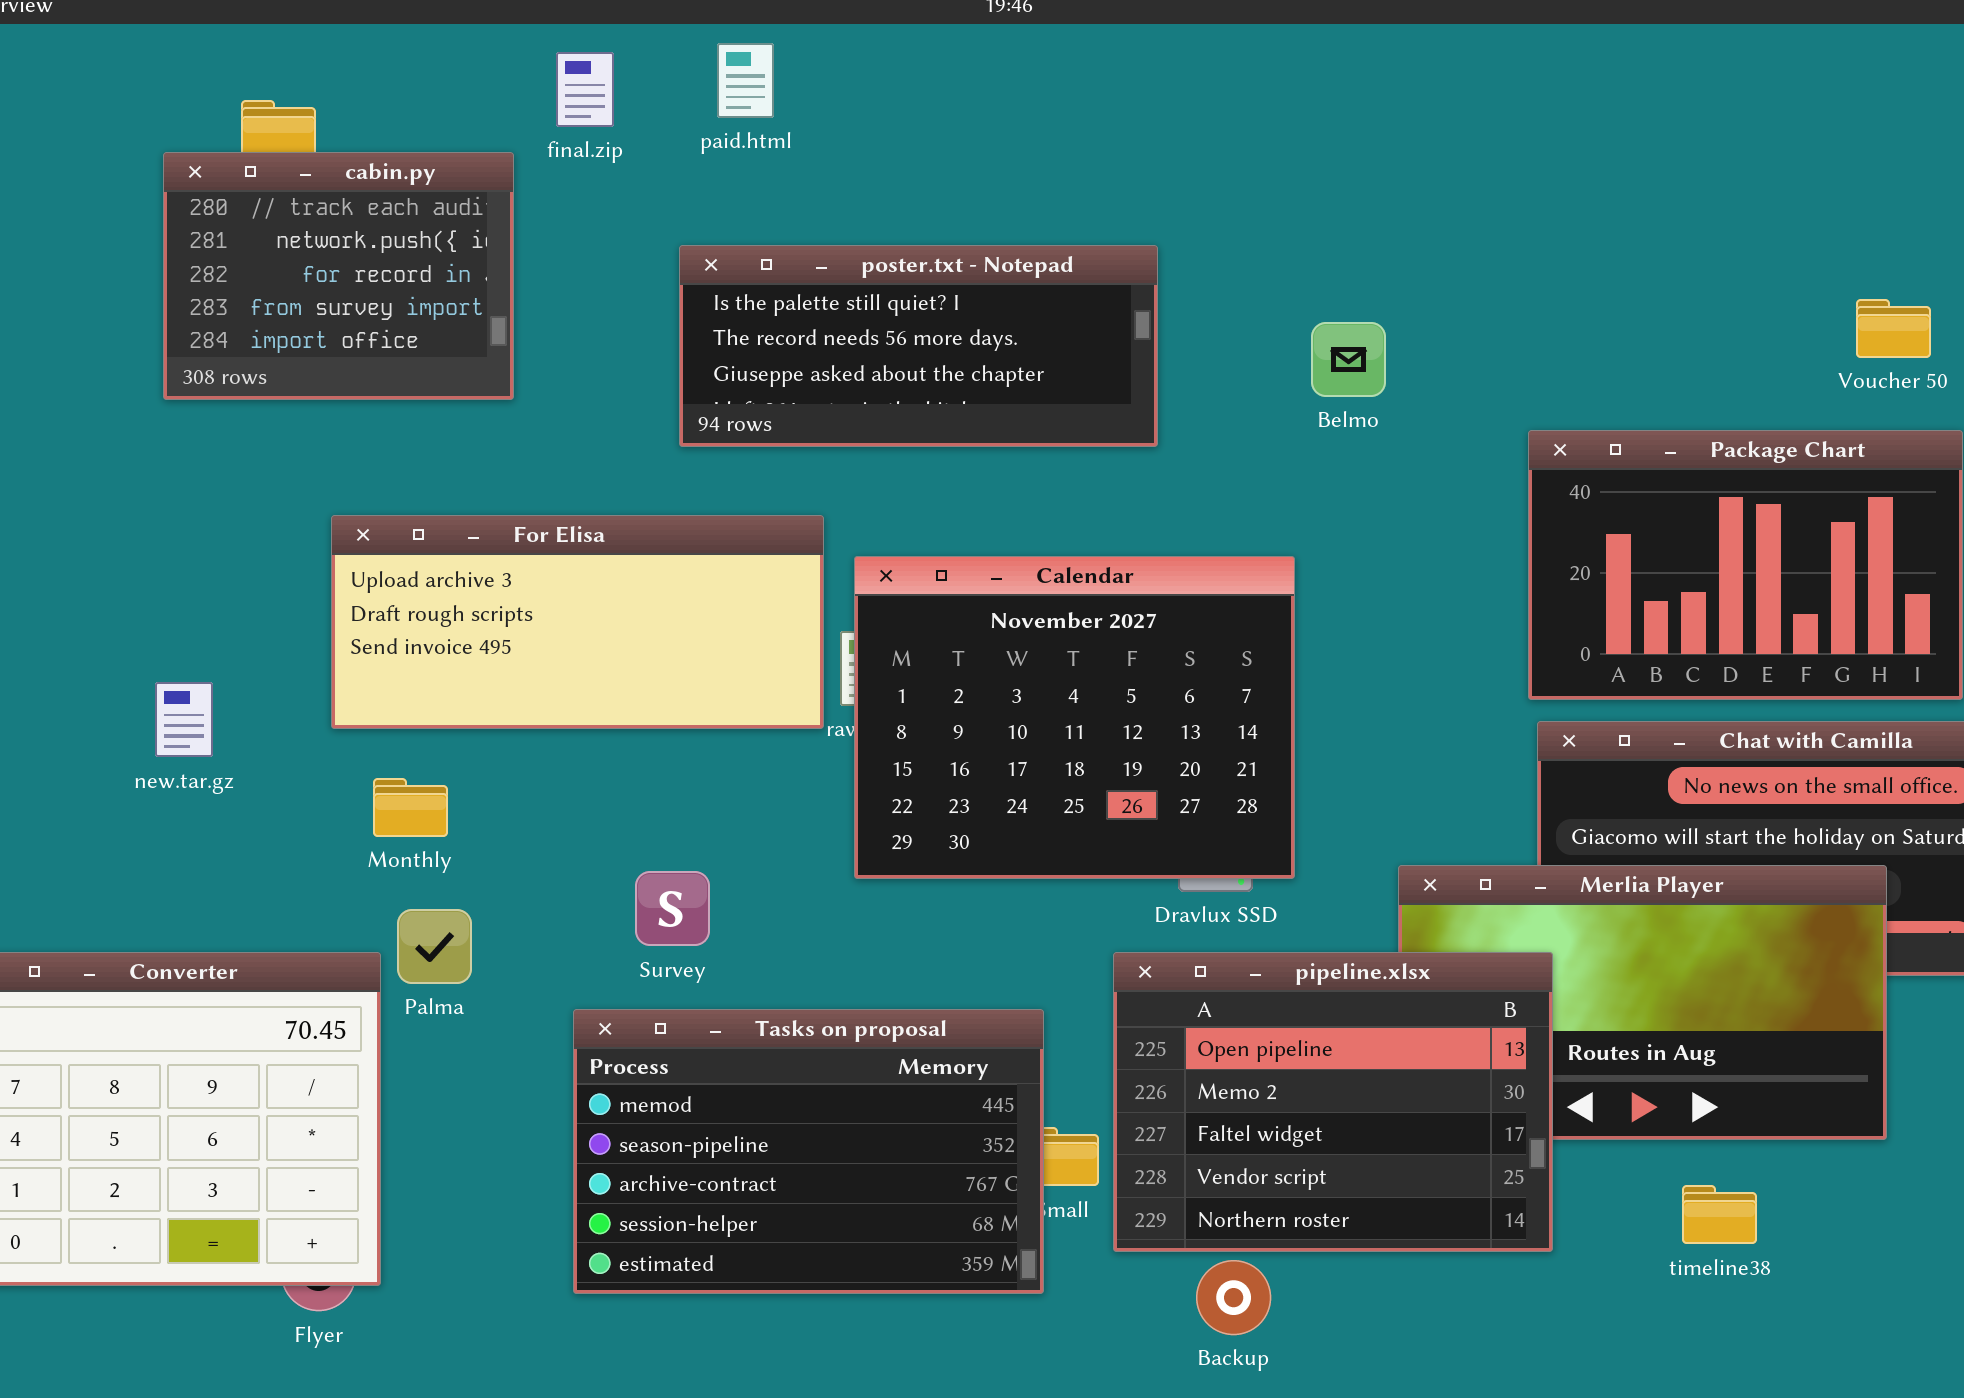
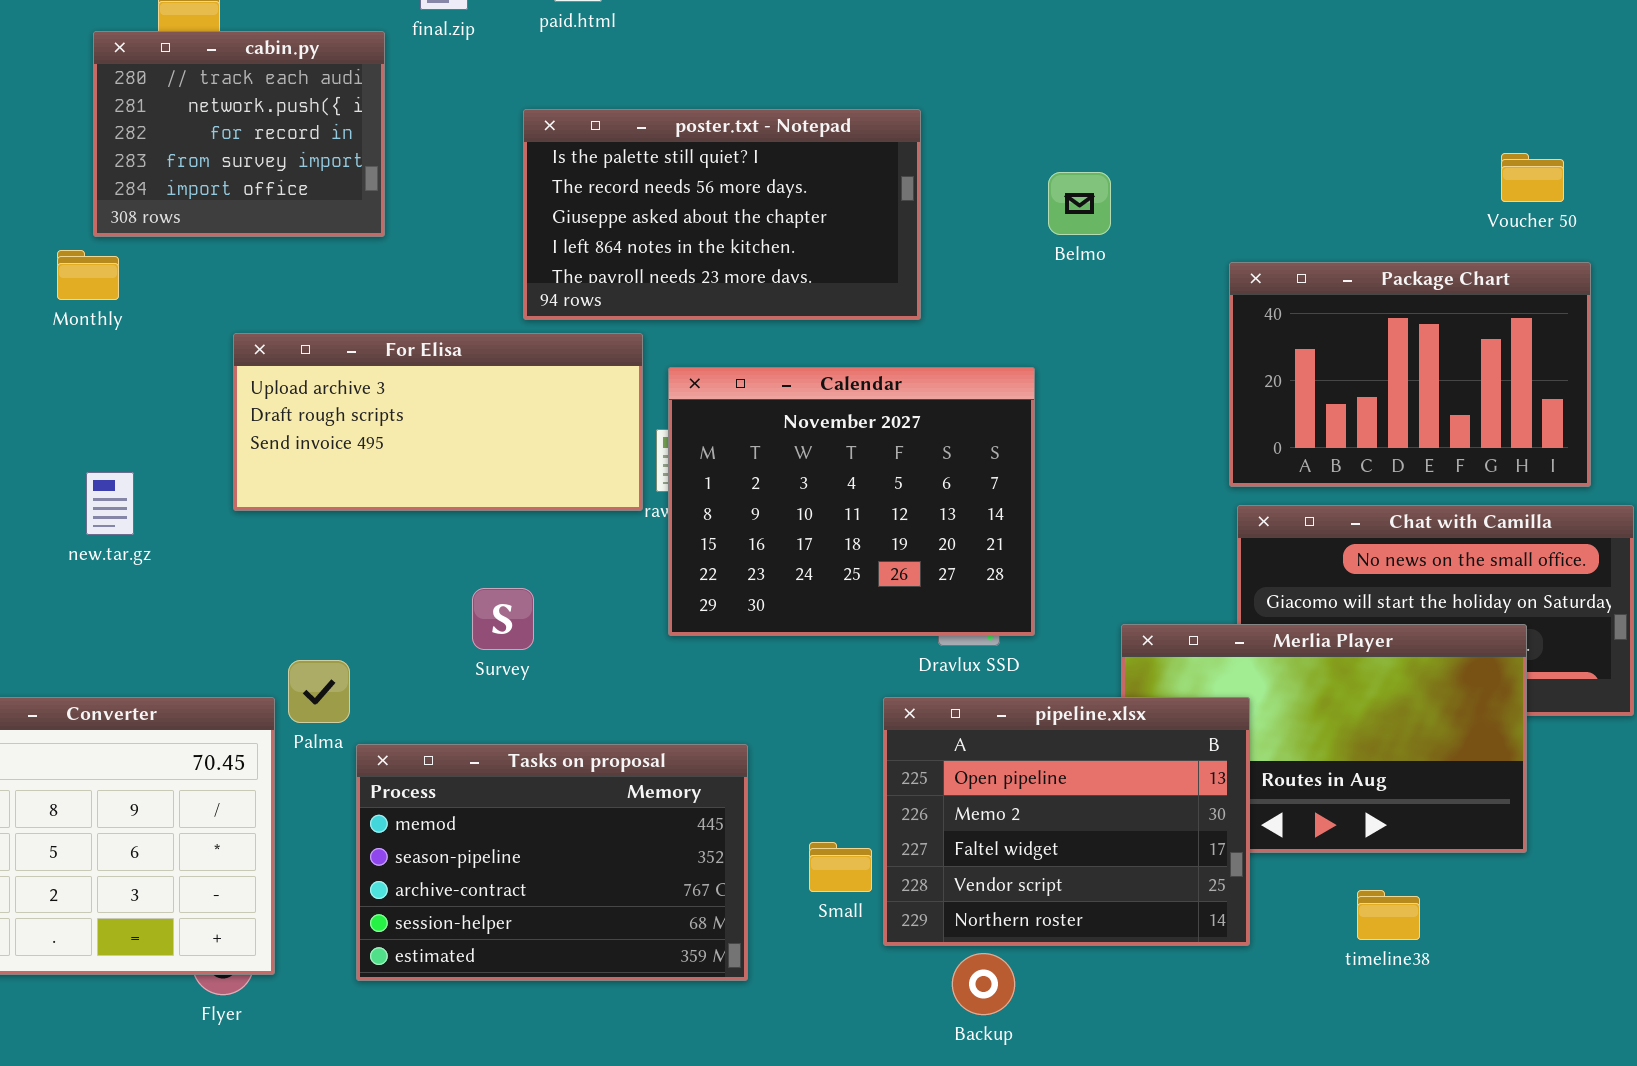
poster.txt - Notepad: [679,245,1158,447] -> [523,109,921,320], resized
Monthly: [373,778,448,837] -> [57,250,119,300], moved
Survey: [635,871,710,946] -> [472,588,534,650], moved
Tasks on proposal: [573,1009,1044,1294] -> [356,744,748,981], moved

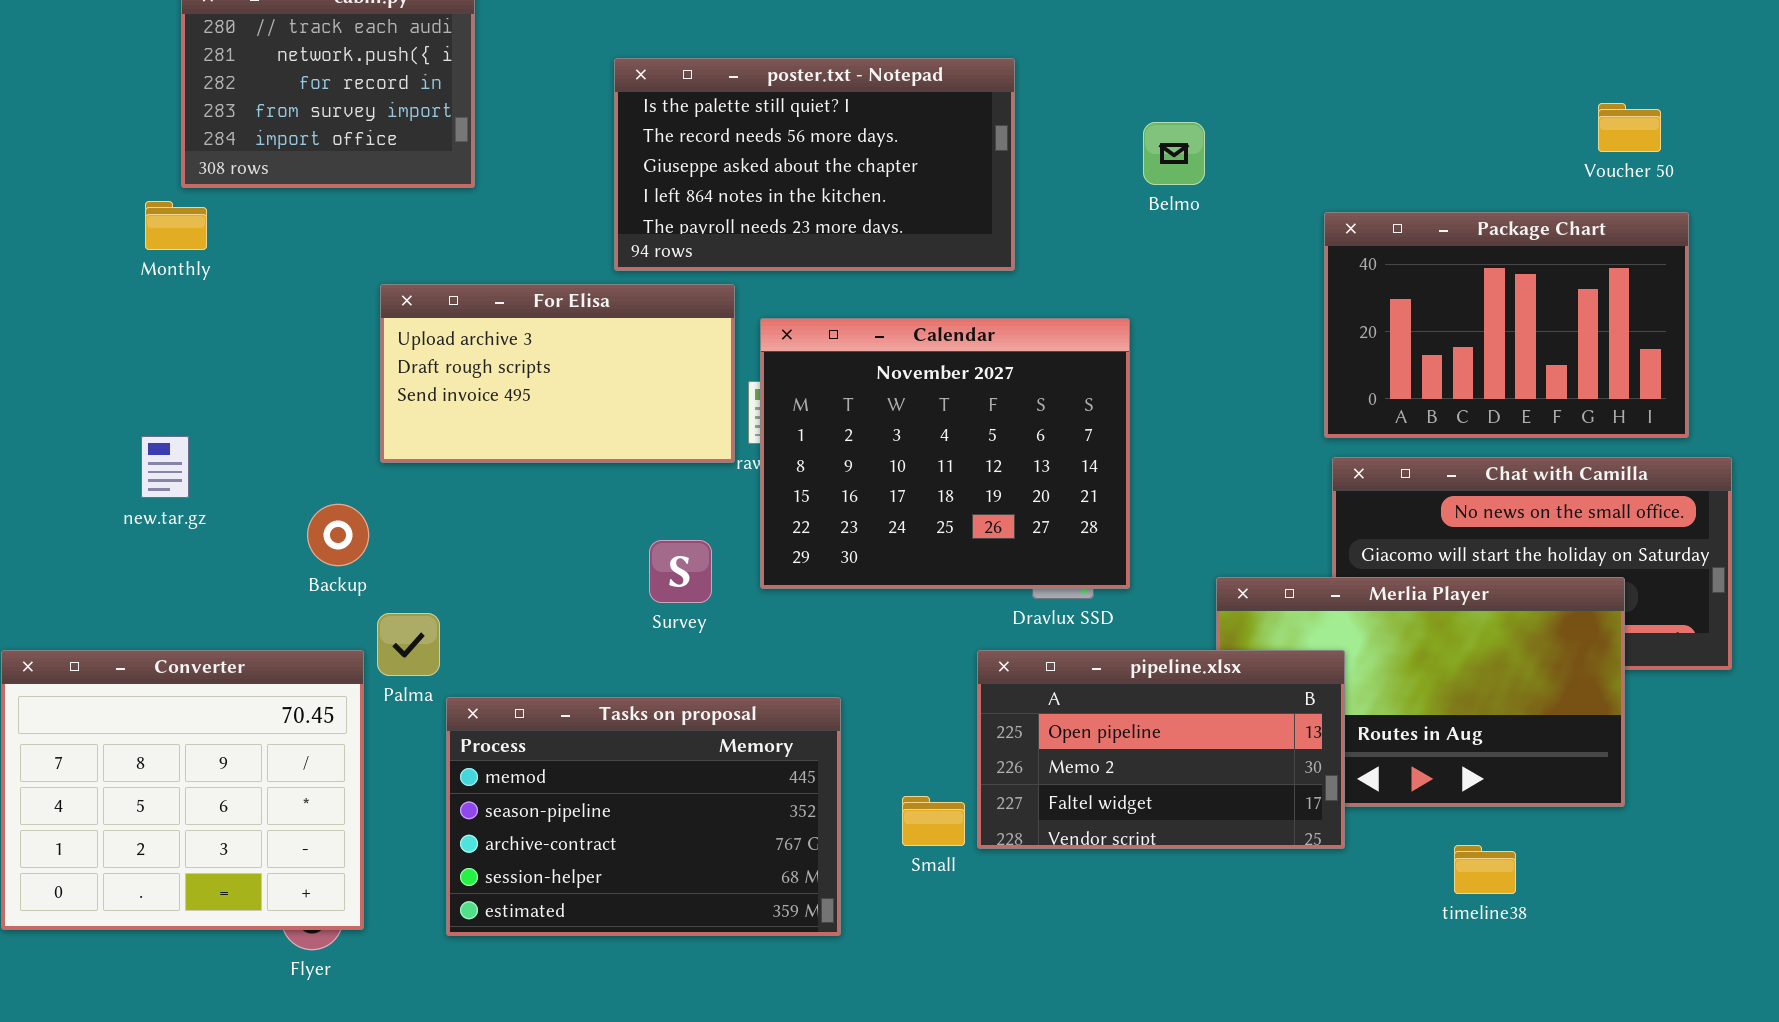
For Elisa: [233,333,643,511] -> [380,284,735,463], resized
new.tar.gz: [86,472,134,535] -> [141,436,189,498], moved
Survey: [472,588,534,650] -> [649,540,712,603], moved
pipeline.xlsx: [883,697,1250,946] -> [977,650,1345,849], resized
Backup: [952,953,1015,1015] -> [307,504,369,566], moved

